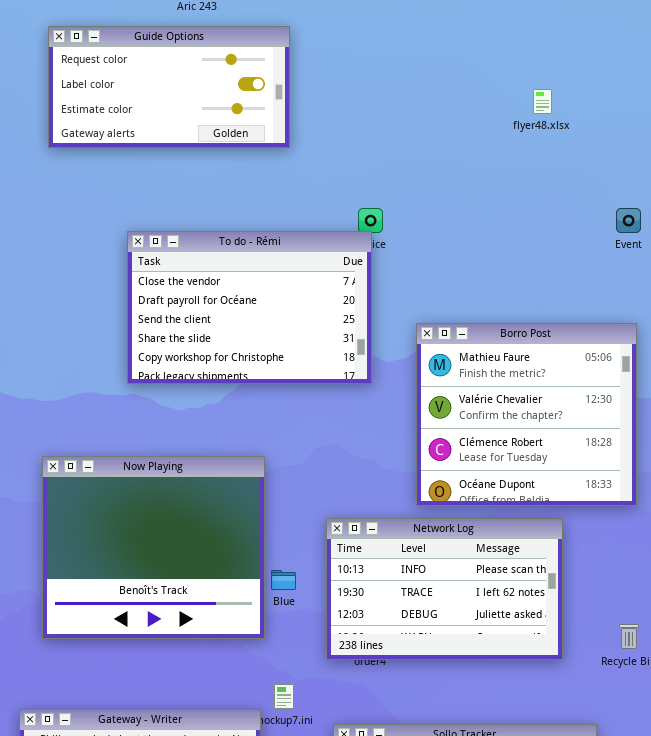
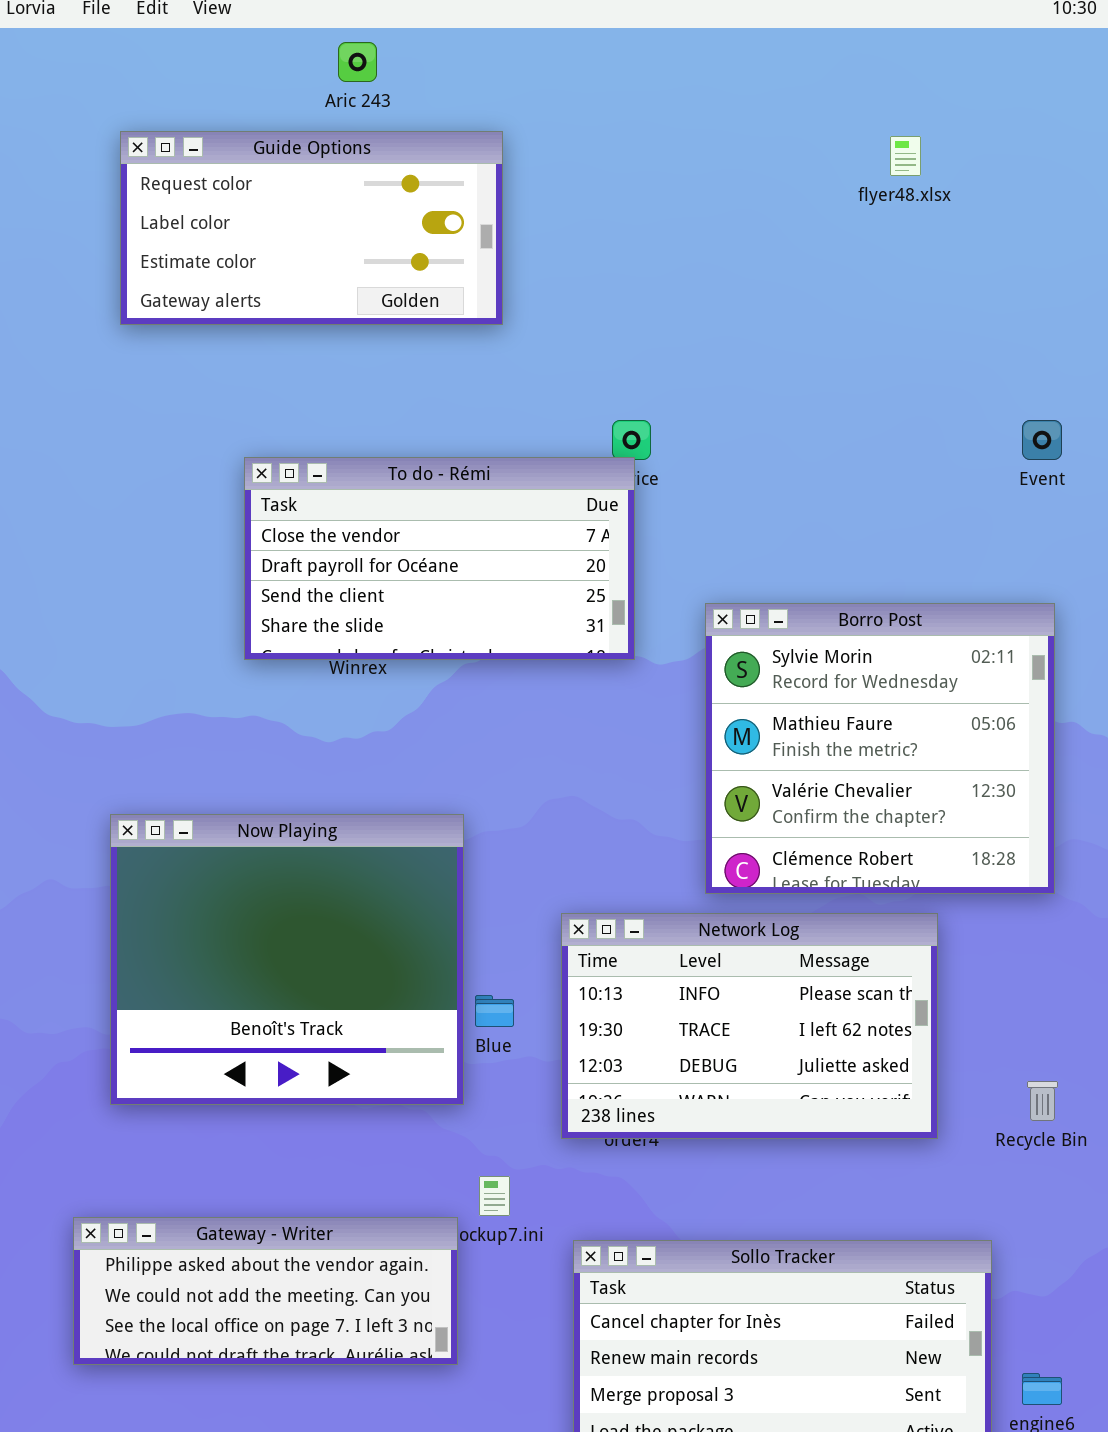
flyer48.xlsx: [533,89,552,114] -> [890,136,921,176], moved
To do - Rémi: [127,231,372,384] -> [244,457,635,660], resized
Borro Post: [416,323,637,506] -> [705,603,1055,894], scrolled up 1 row

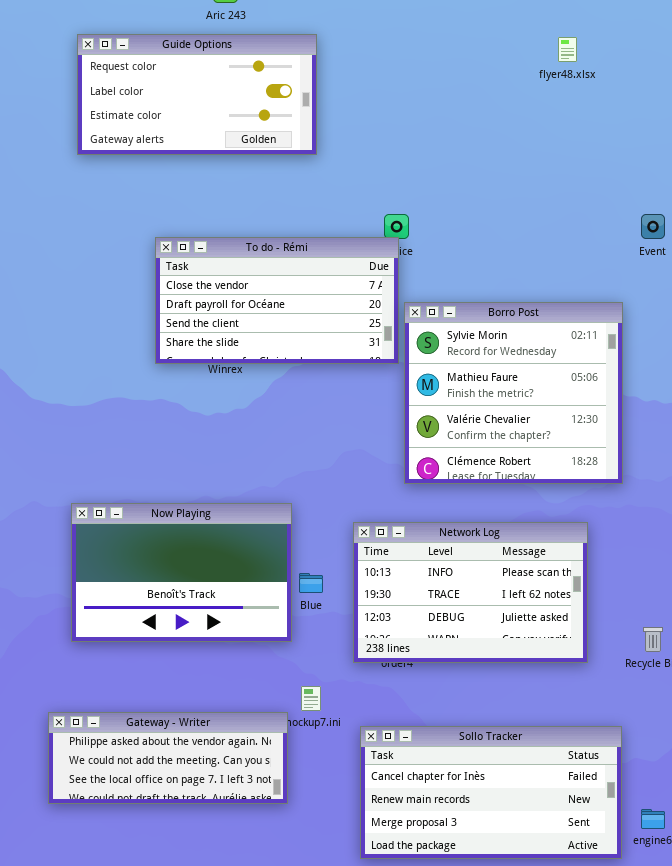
Borro Post: [705,603,1055,894] -> [404,302,623,484], moved
Now Playing: [110,814,464,1105] -> [71,503,292,642], resized

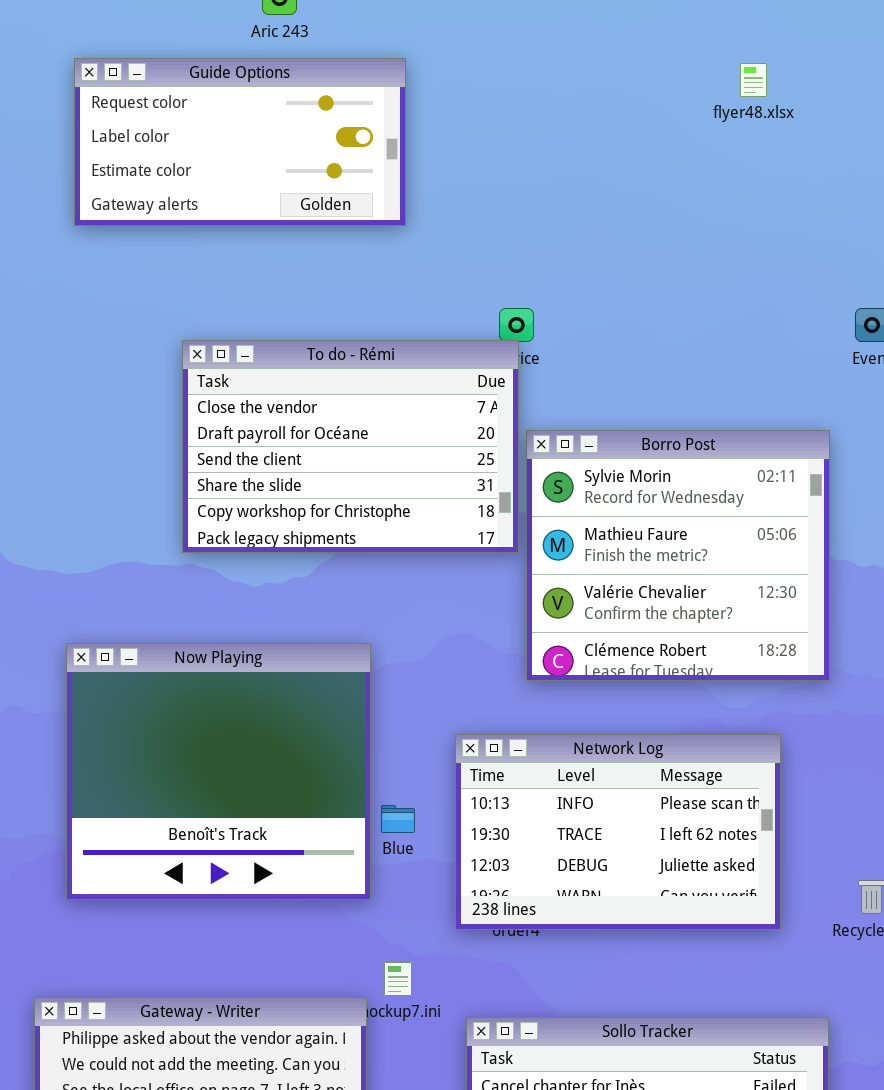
To do - Rémi: [155,237,399,364] -> [182,340,519,553], resized
Now Playing: [71,503,292,642] -> [66,643,371,900], resized

